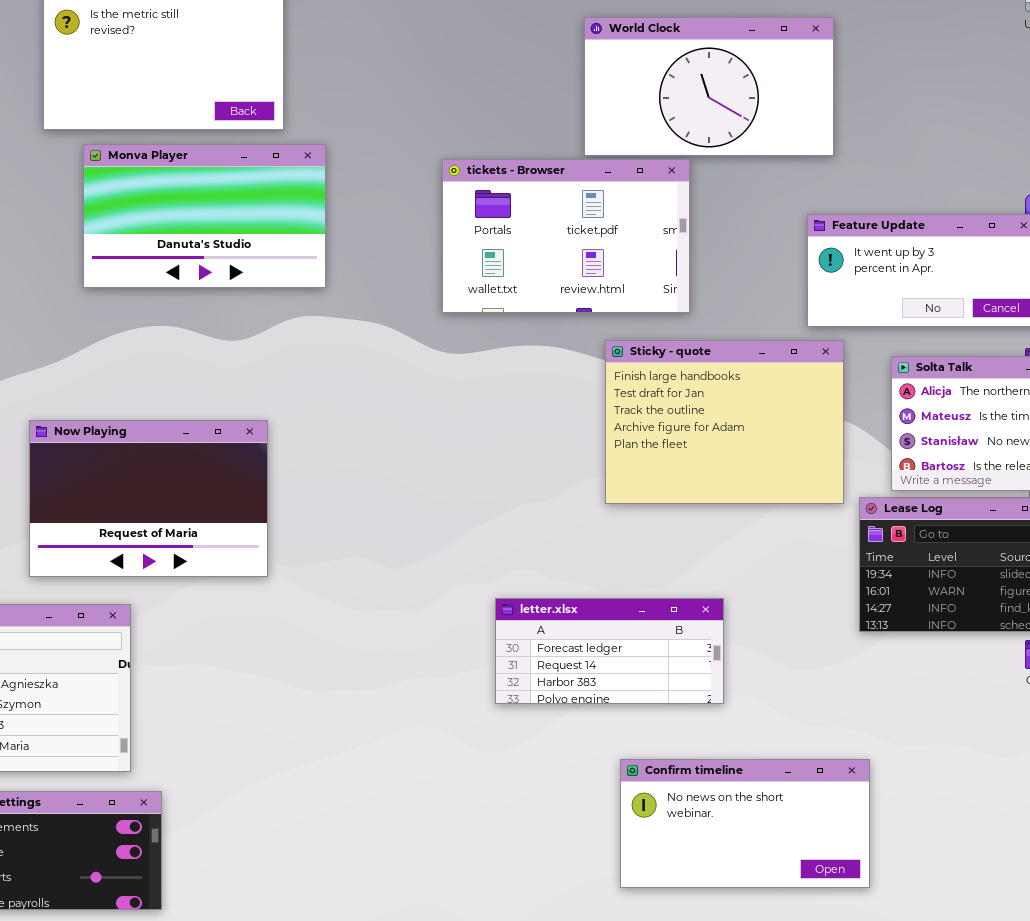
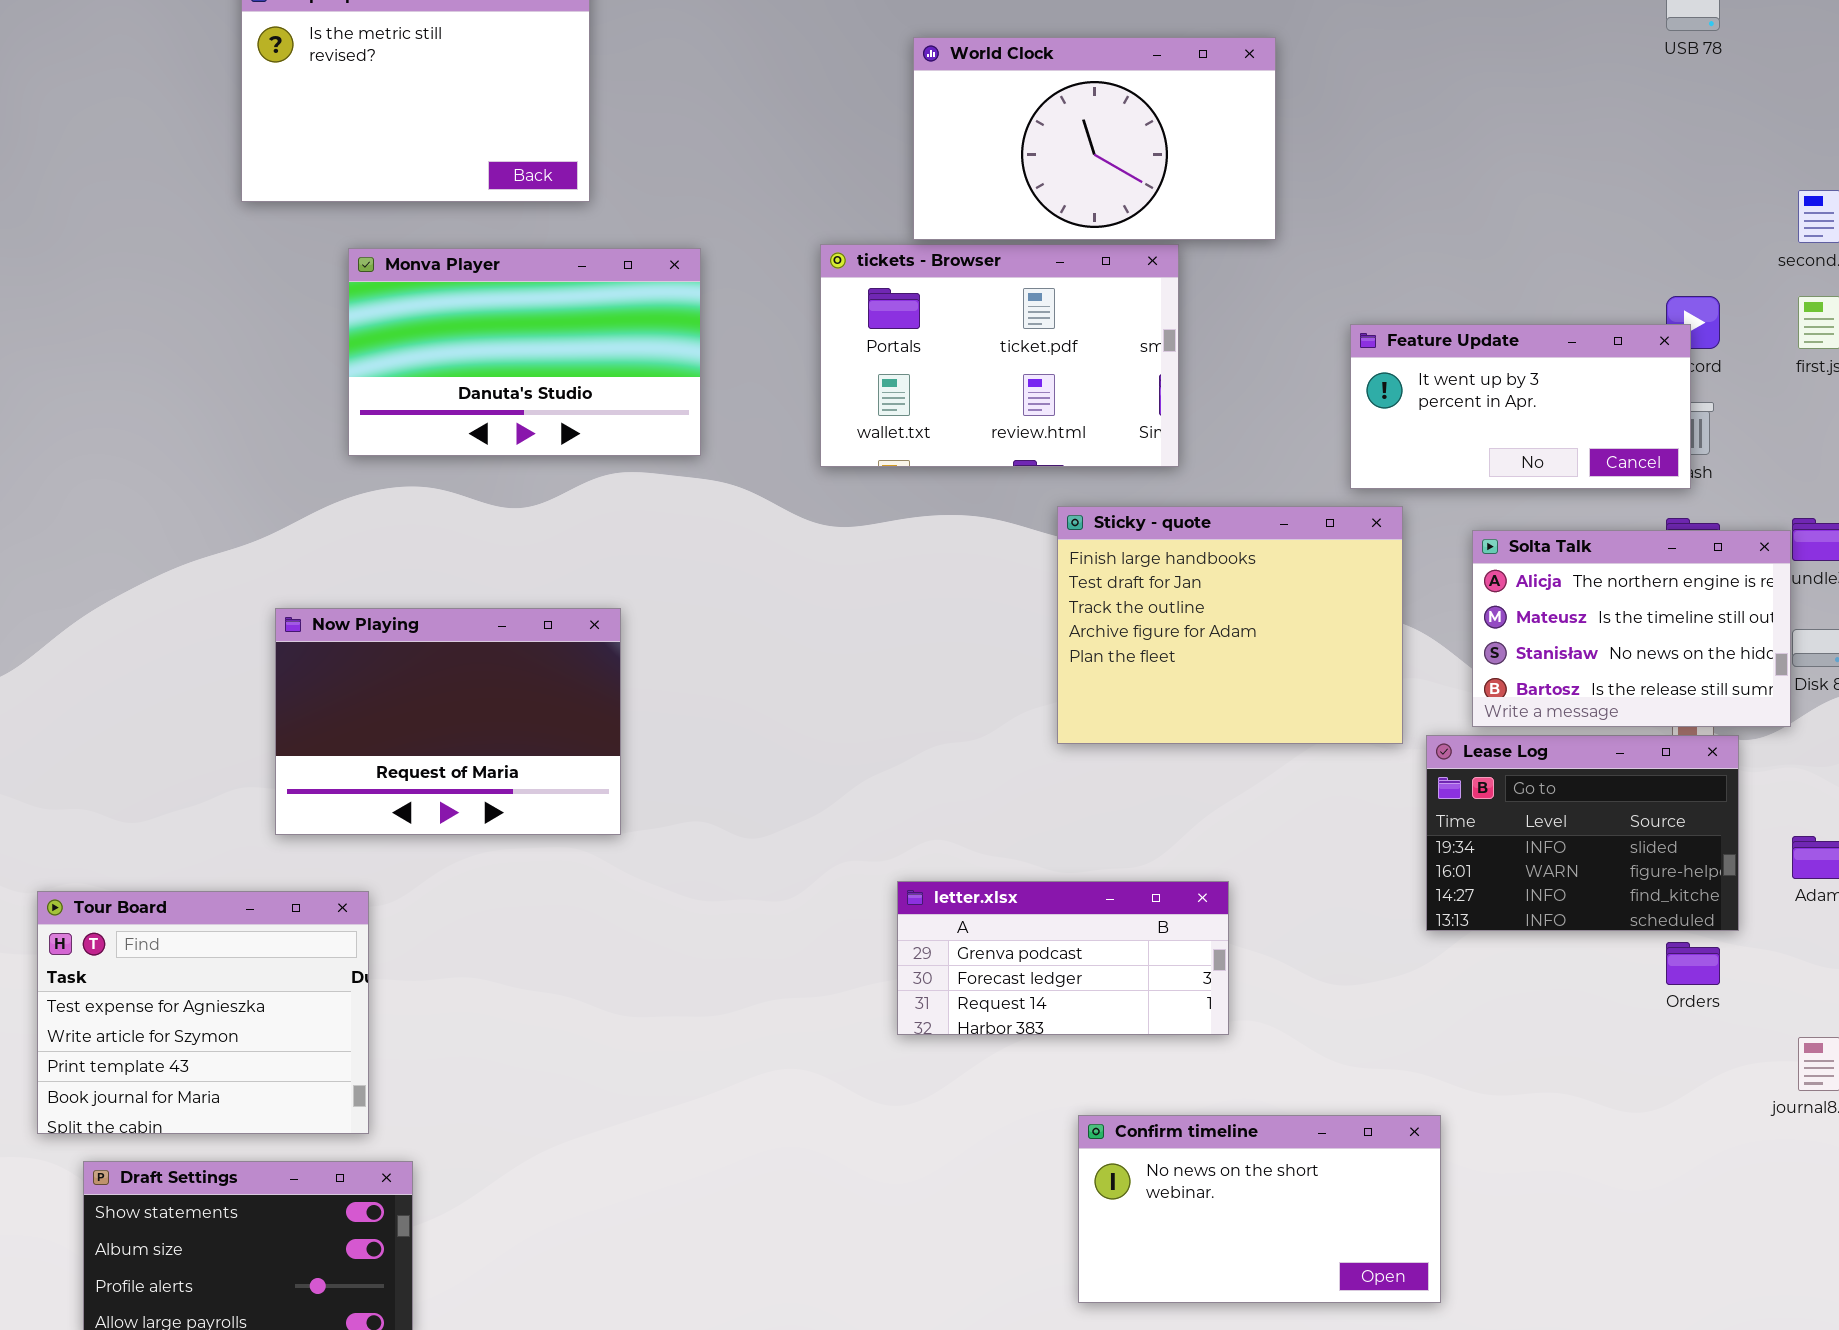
World Clock: [584,17,834,156] -> [913,37,1276,240], moved
Monva Player: [83,144,326,288] -> [348,248,701,456], moved
Now Playing: [29,420,268,577] -> [275,608,621,835], moved
letter.xlsx: [495,598,724,704] -> [897,881,1229,1035], scrolled up 1 row

